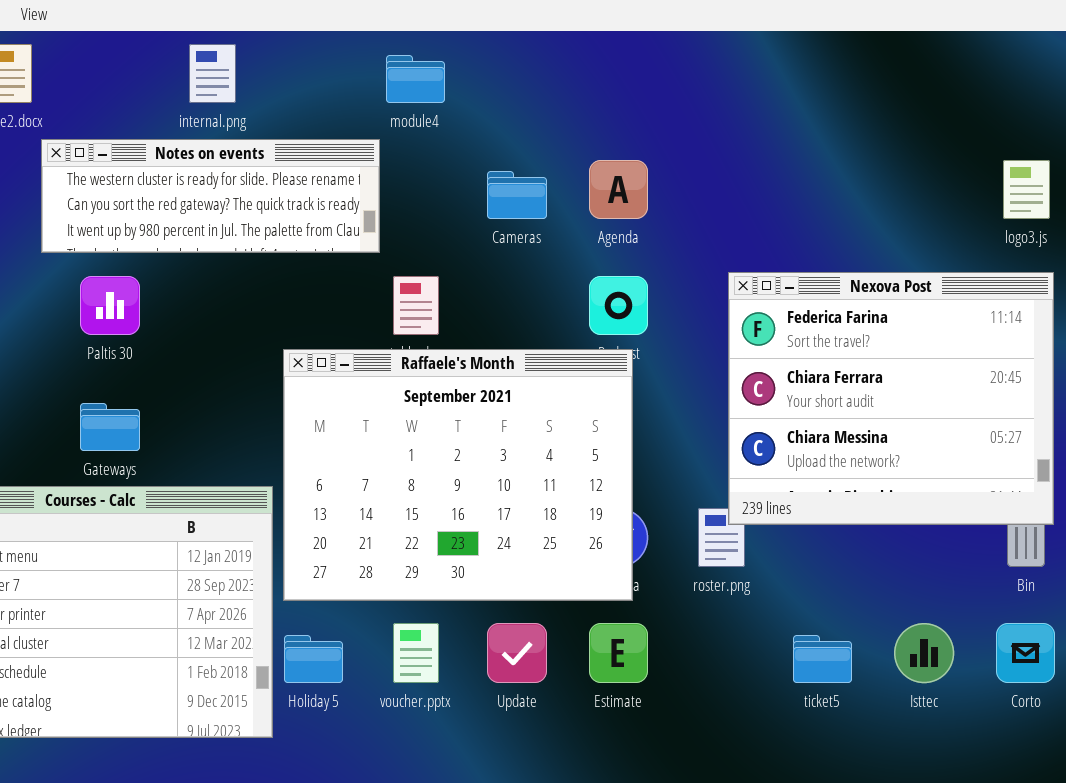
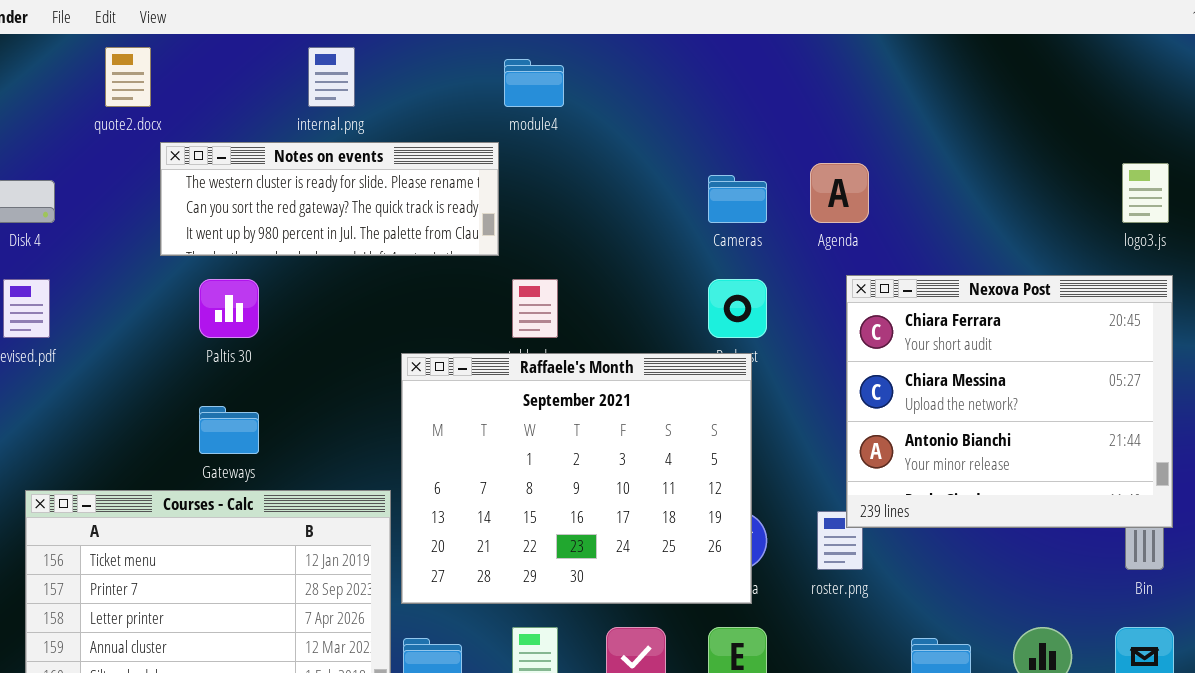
Agenda: [589,160,648,219] -> [810,163,869,223], moved
Cameras: [487,171,547,219] -> [708,175,767,223], moved
Nexova Post: [728,272,1054,525] -> [846,275,1173,528], scrolled down 1 row

